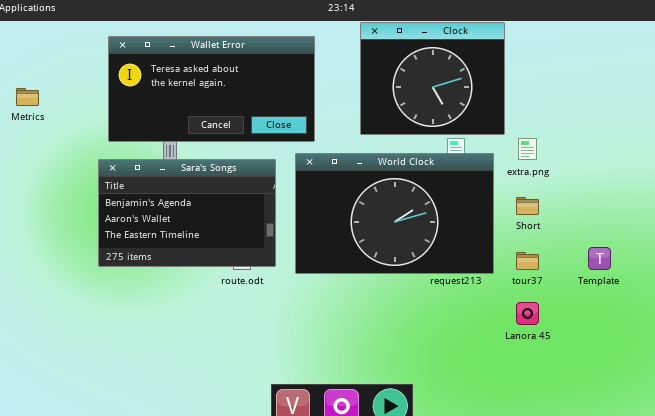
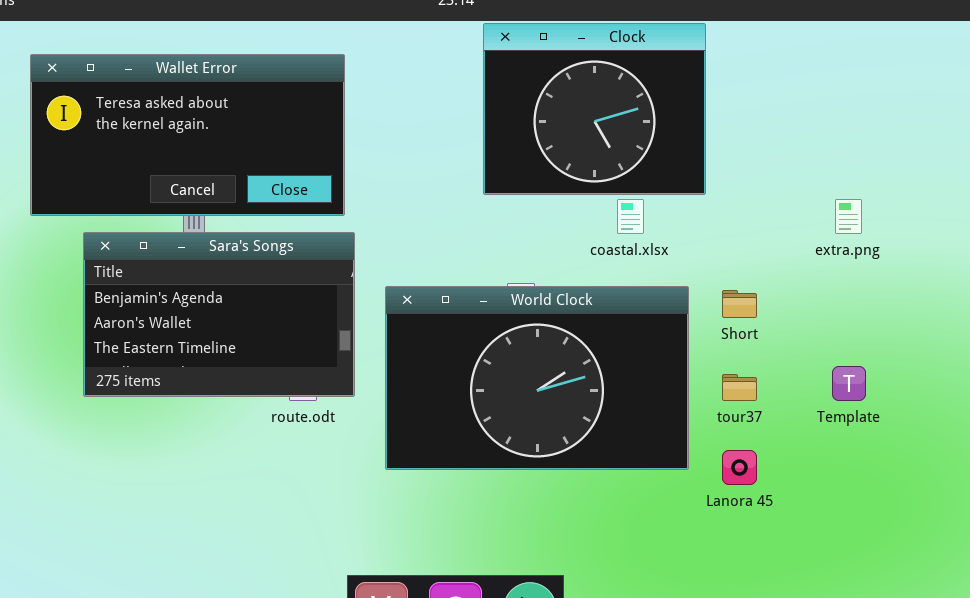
Wallet Error: [108,36,315,142] -> [30,54,345,216], moved
extra.png: [518,138,537,160] -> [835,199,862,234], moved
World Clock: [295,153,494,274] -> [385,286,689,470], moved

